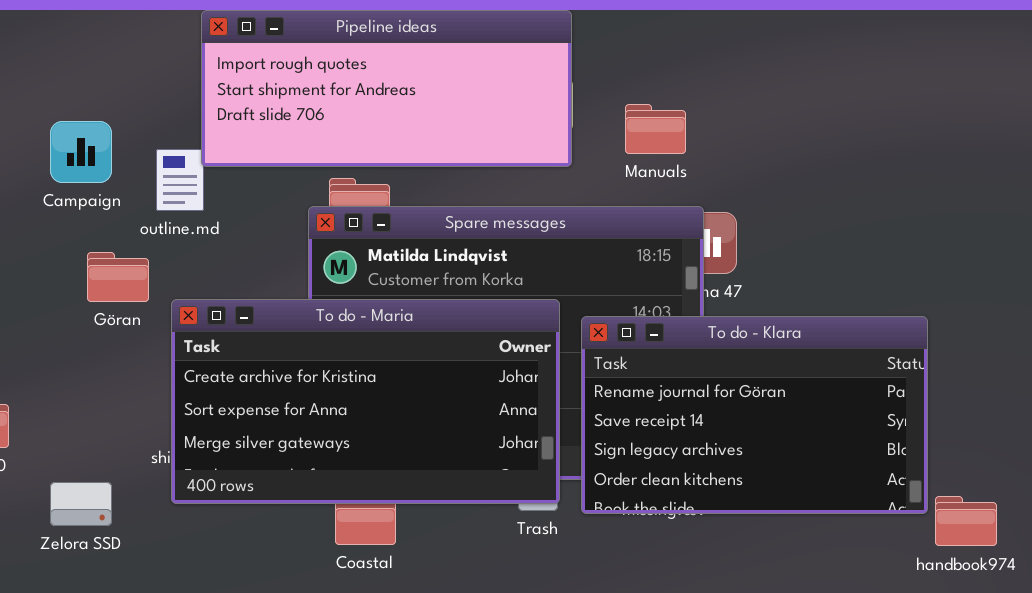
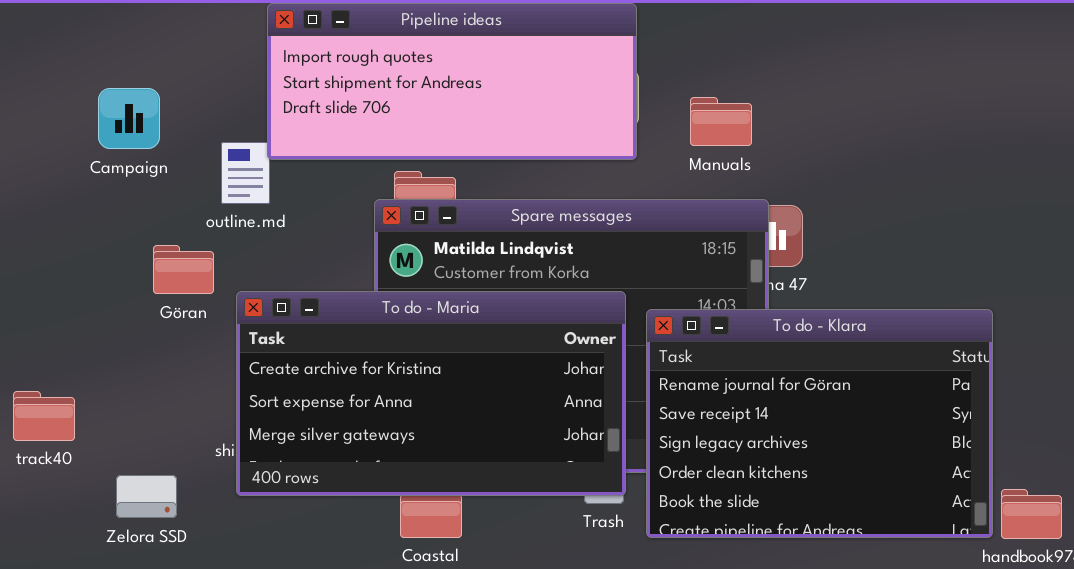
Campaign: [50,121,112,183] -> [98,88,160,149], moved
To do - Klara: [581,316,928,514] -> [646,309,993,538], resized

